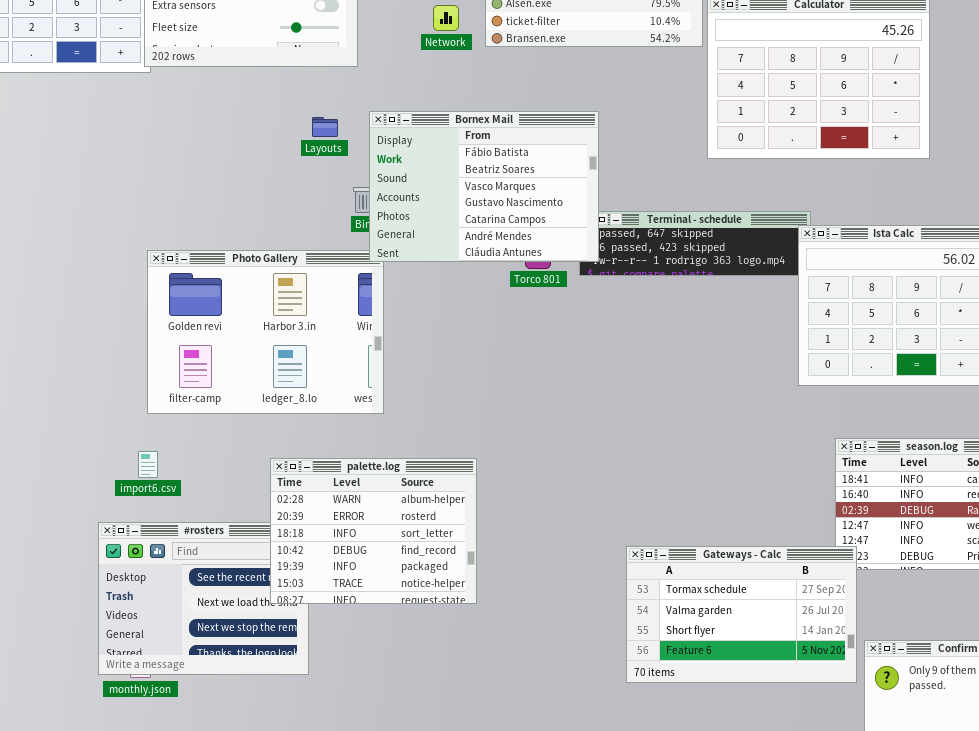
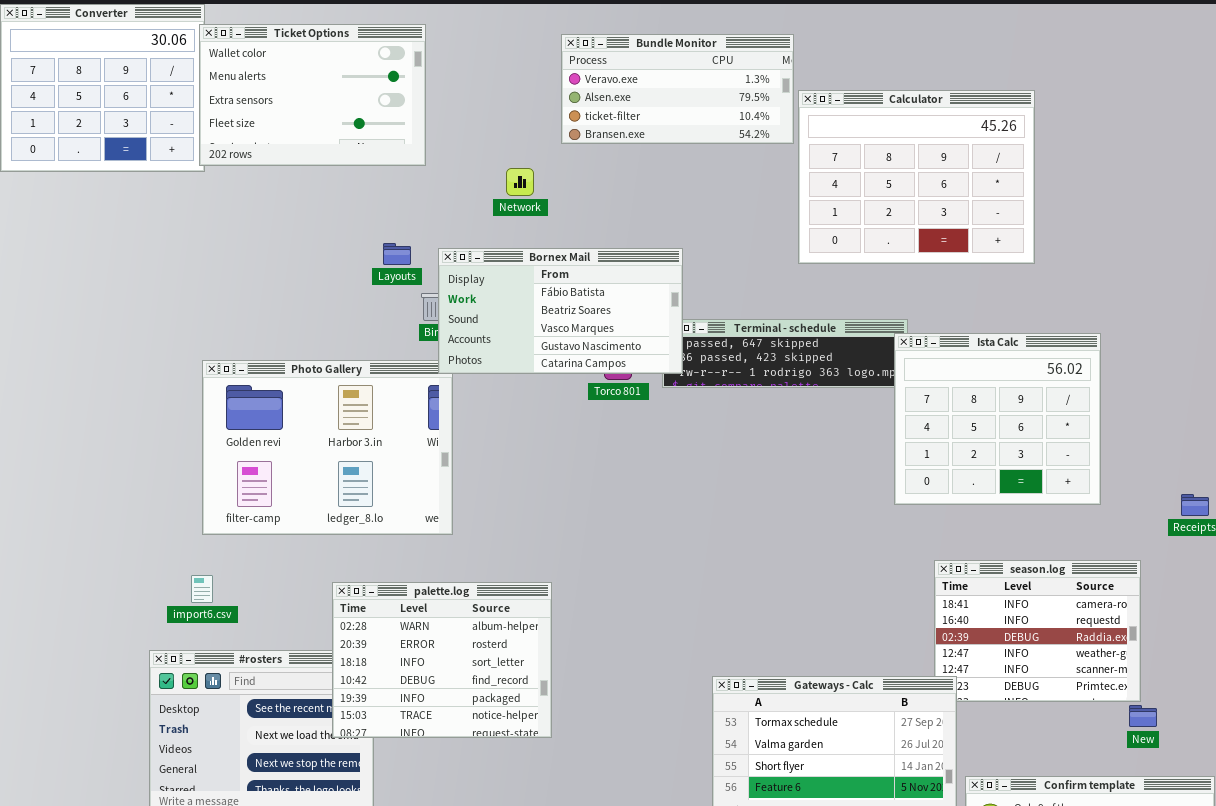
Network: [433,5,459,31] -> [506,168,534,196], moved
Bornex Mail: [369,111,599,262] -> [438,248,683,374], resized
Layouts: [312,117,338,137] -> [383,243,411,265], moved

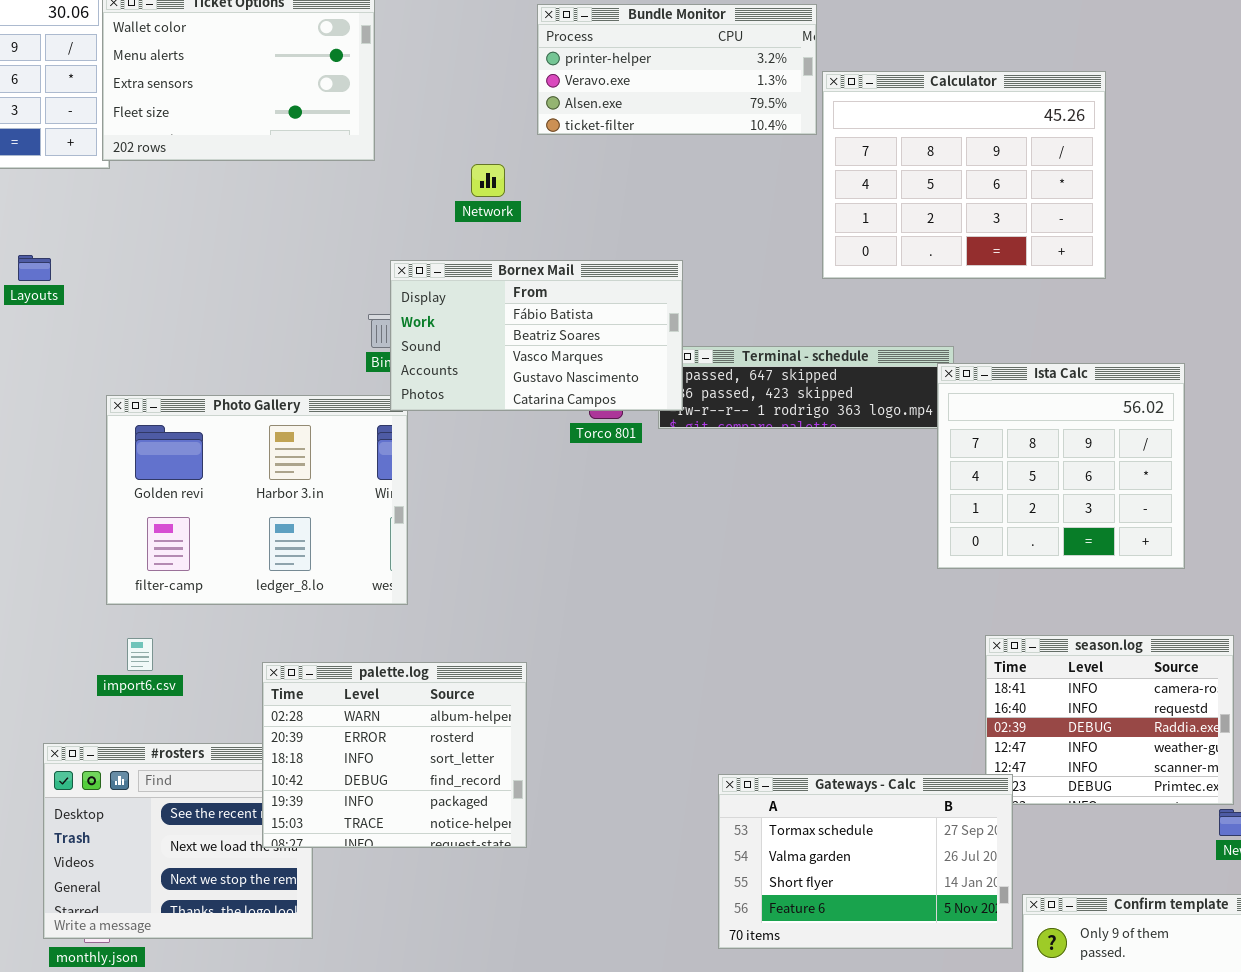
Bundle Monitor: [561,34,794,144] -> [537,4,817,135], scrolled up 1 row
Layouts: [383,243,411,265] -> [18,255,51,281], moved
import6.csv: [191,575,213,603] -> [127,638,153,671], moved

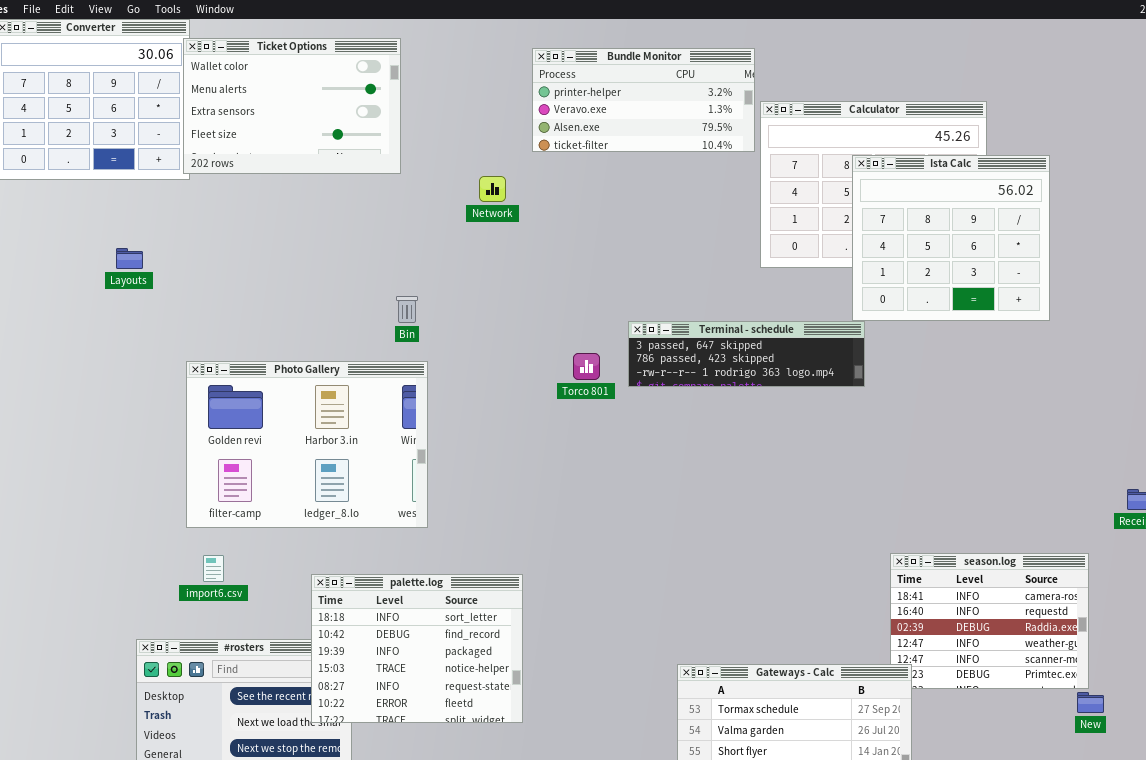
Bornex Mail: [390,260,683,411] -> none, closed
Ista Calc: [937,363,1185,569] -> [852,155,1050,321], moved
palette.log: [262,662,527,848] -> [311,574,523,723], scrolled down 2 rows

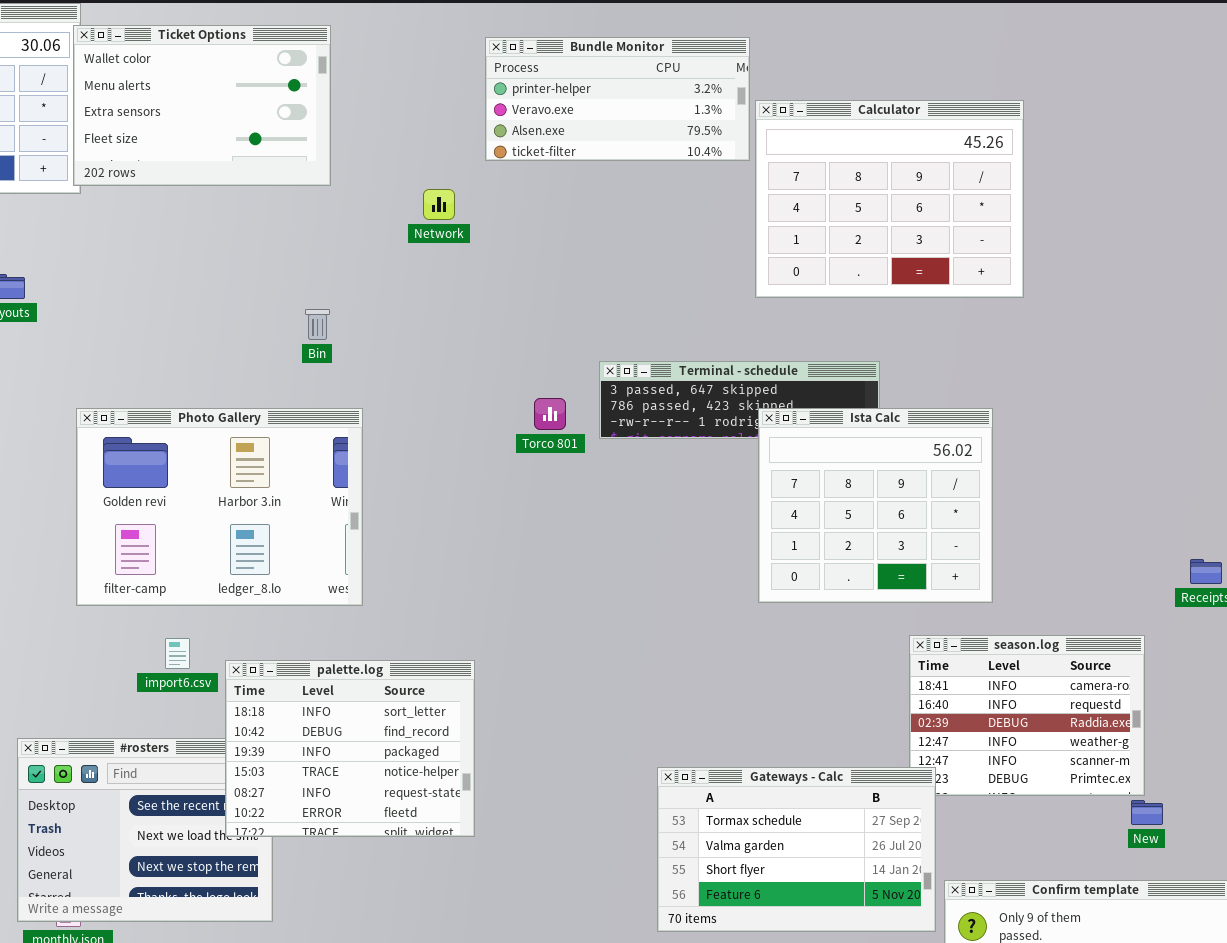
Ista Calc: [852,155,1050,321] -> [758,408,993,603], moved
Bin: [396,296,418,323] -> [305,309,330,340], moved
import6.csv: [203,555,224,582] -> [165,638,190,669], moved

